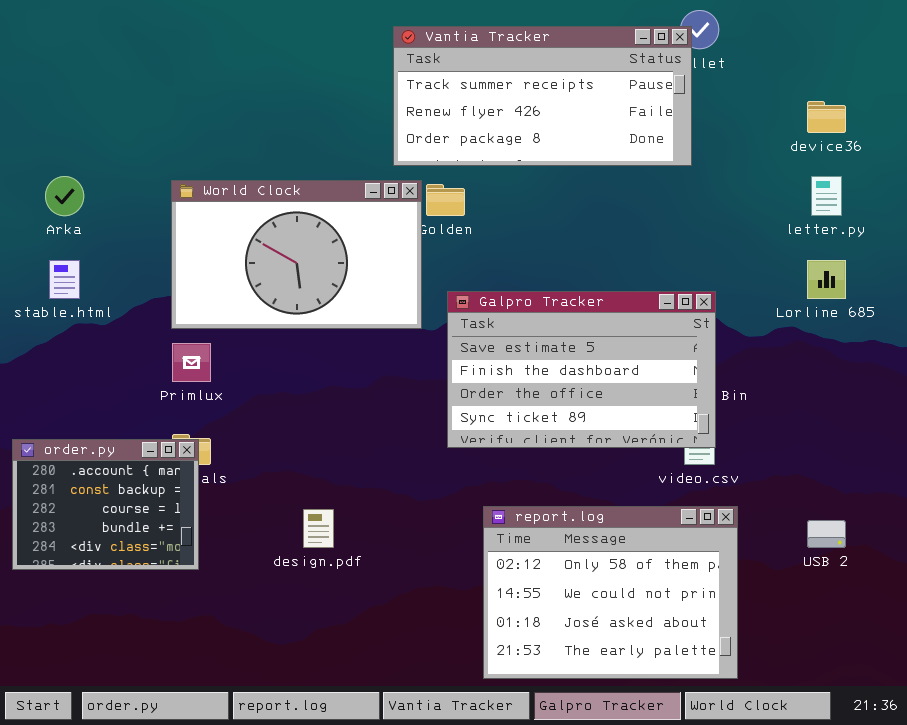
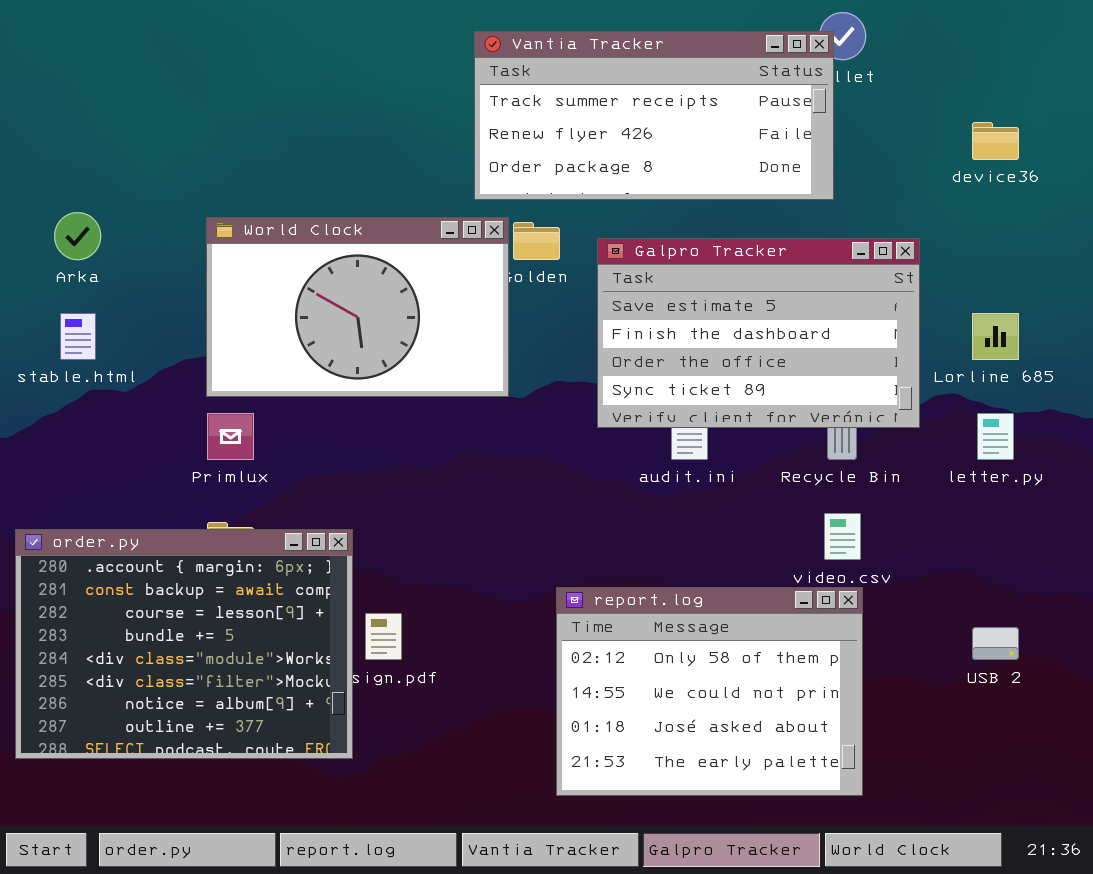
letter.py: [811,176,842,216] -> [977,413,1014,460], moved
Galpro Tracker: [447,291,716,448] -> [597,238,920,428], moved
order.py: [12,439,199,570] -> [15,529,353,759], resized
report.log: [483,506,738,679] -> [556,587,863,796], moved

